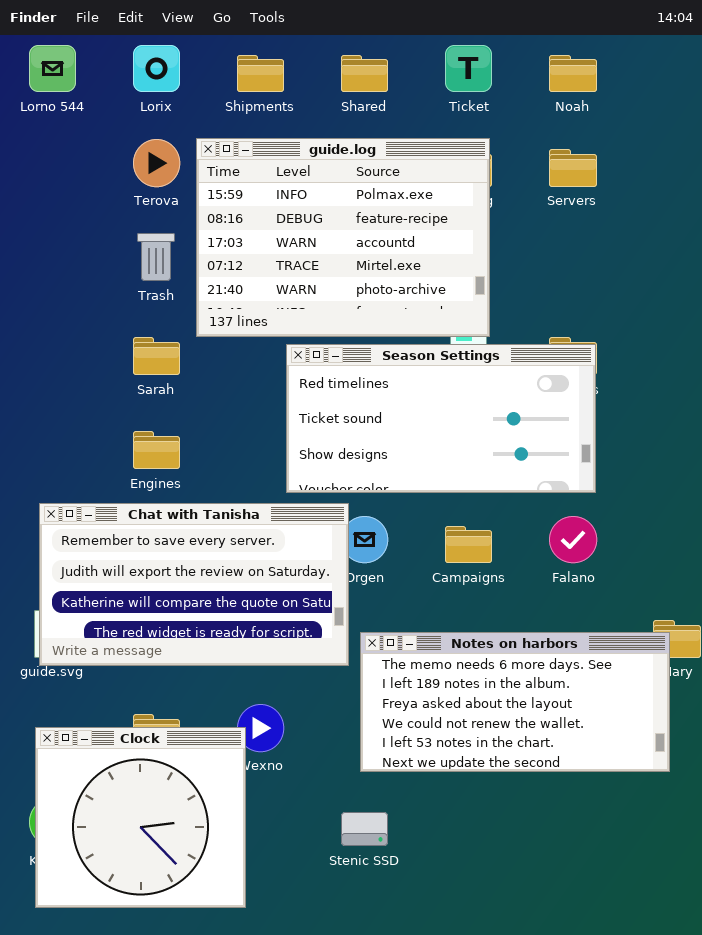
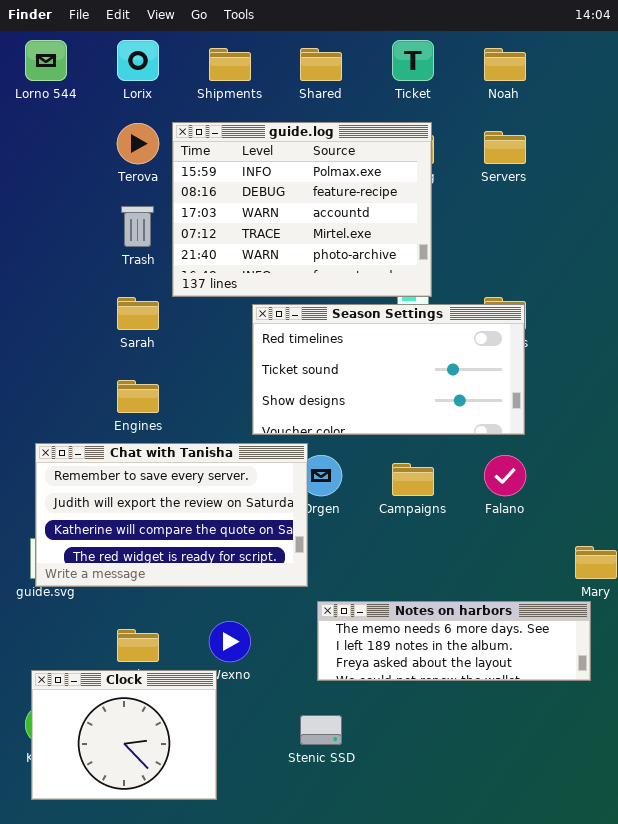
Notes on harbors: [360,632,670,772] -> [317,601,591,681], resized
Clock: [35,727,246,908] -> [31,670,217,800], resized

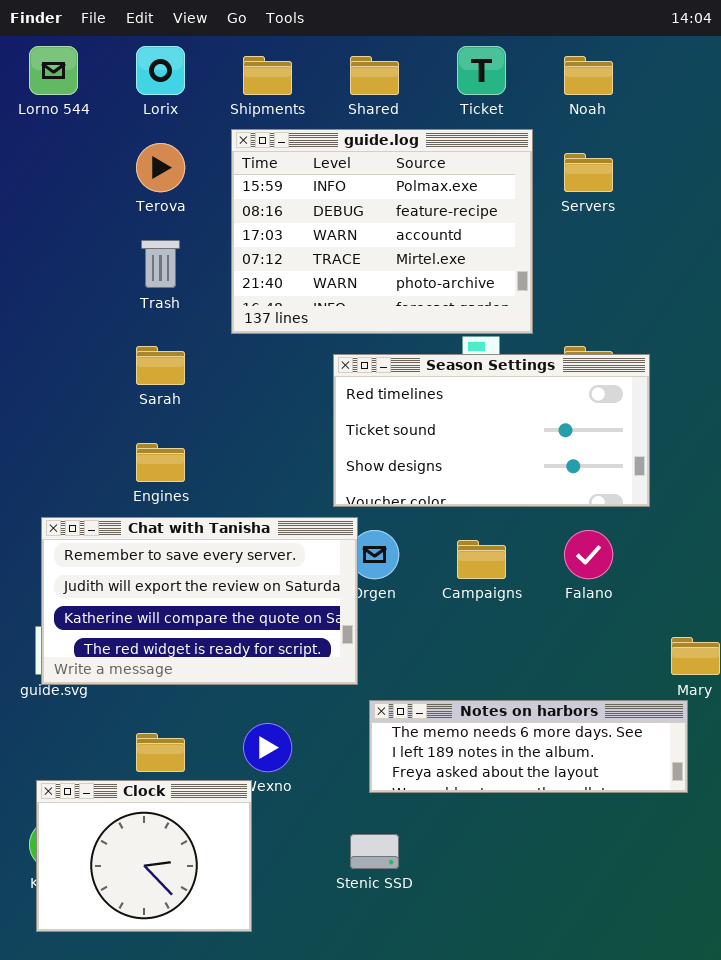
guide.log: [172,122,432,297] -> [231,129,533,334], moved
Season Settings: [252,304,525,435] -> [333,354,650,507], moved

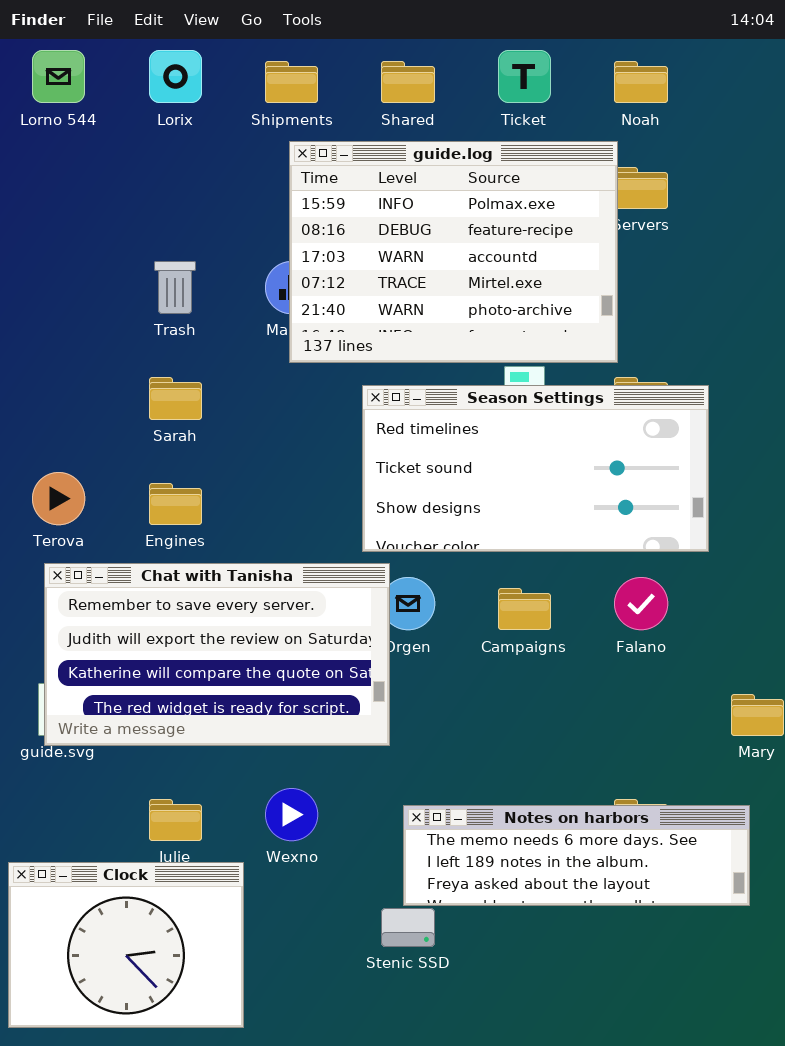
guide.log: [231,129,533,334] -> [289,141,618,363], moved
Terova: [136,143,185,192] -> [32,472,85,525], moved
Notes on harbors: [369,700,688,793] -> [403,805,750,906], moved
Clock: [36,780,252,932] -> [8,862,244,1028], moved

